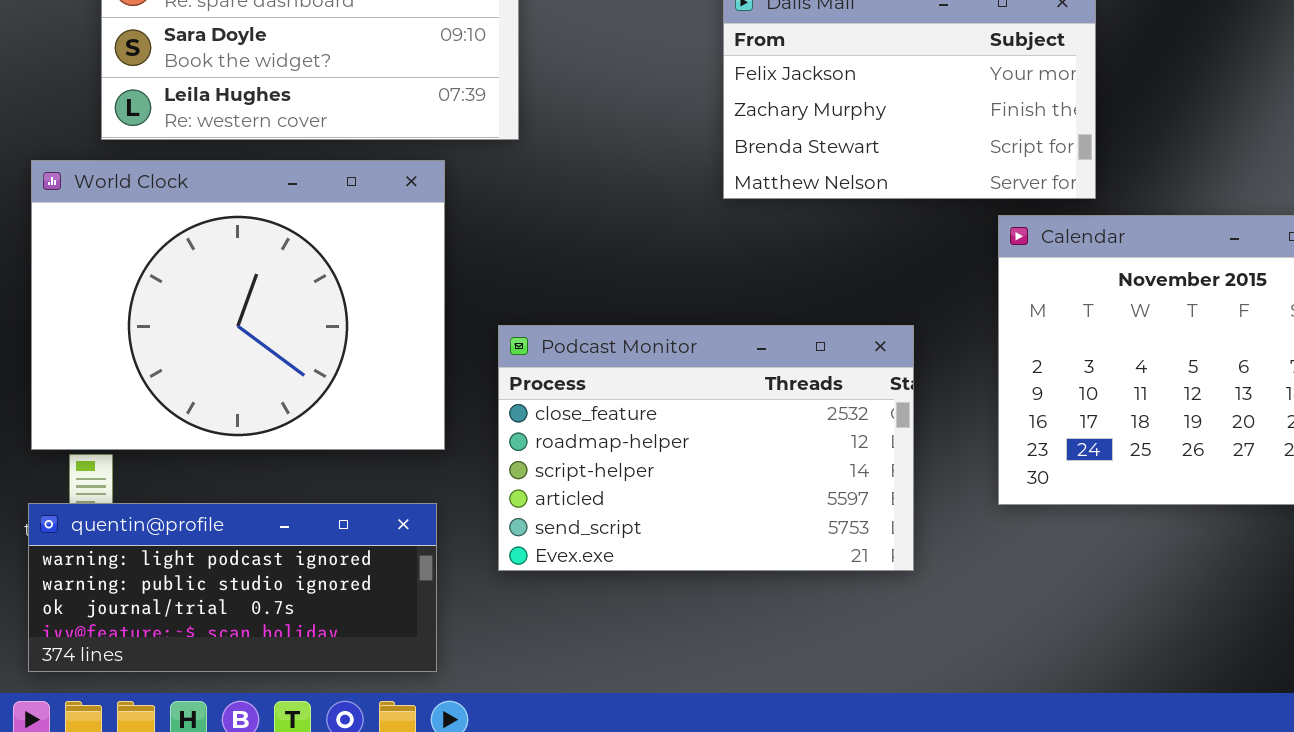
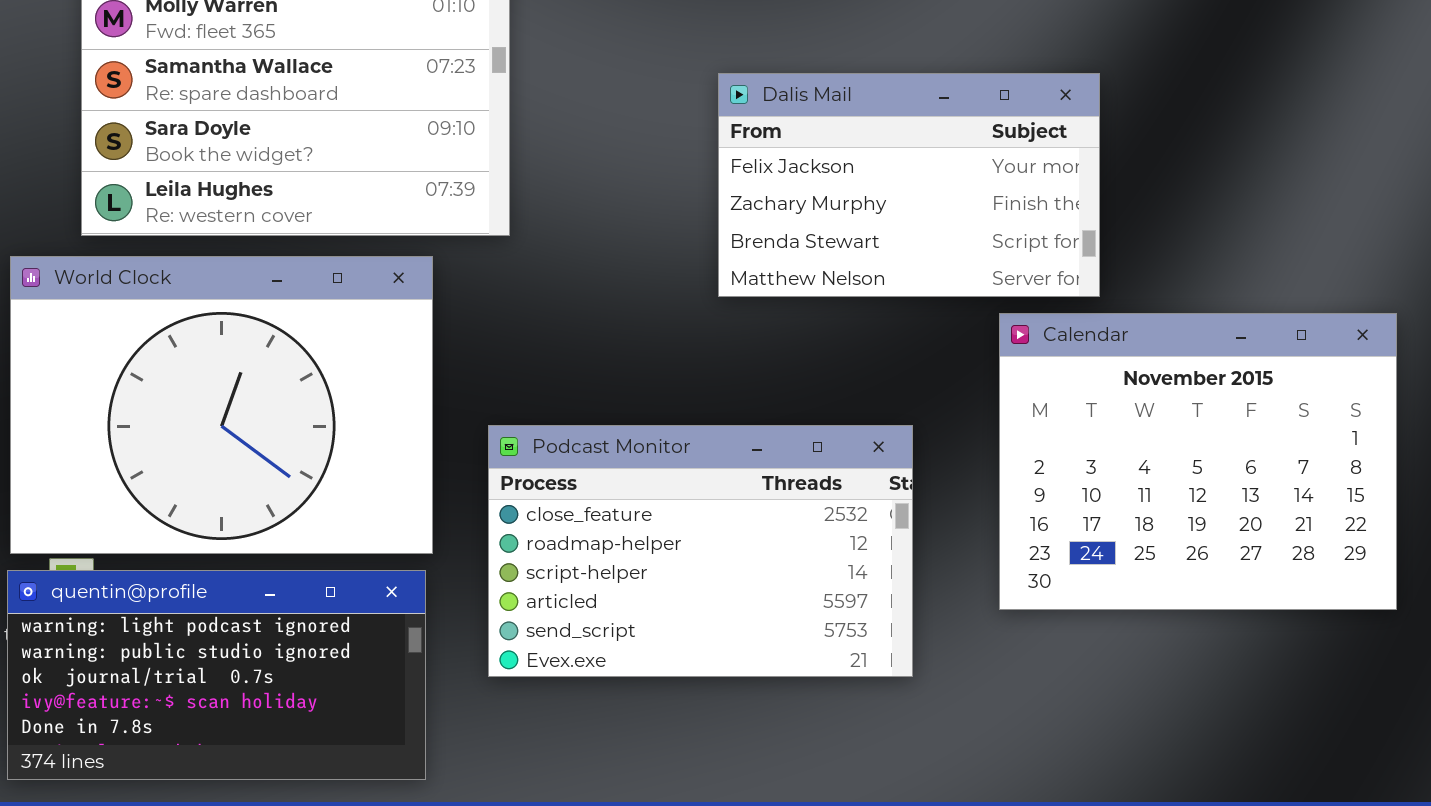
quentin@profile: [28,503,437,672] -> [7,570,426,780], resized

